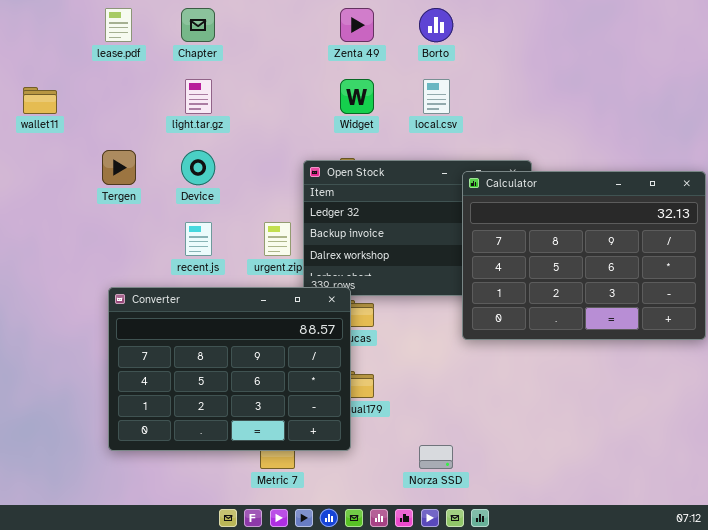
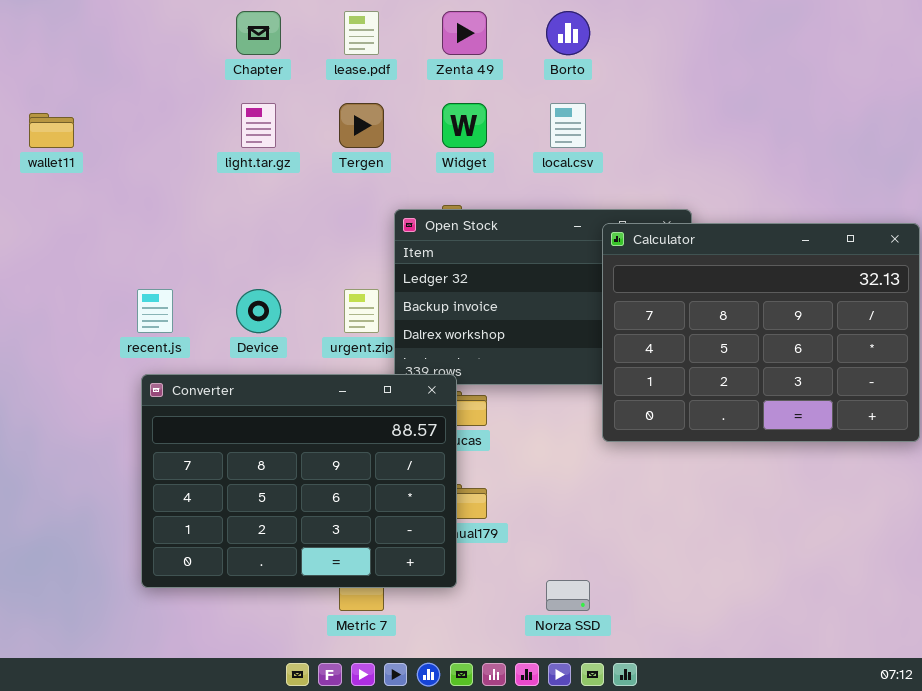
lease.pdf: [105,8,132,42] -> [344,11,379,55], moved
Tergen: [102,150,136,185] -> [339,103,384,148], moved
Device: [181,150,215,185] -> [236,289,281,333], moved
recent.js: [185,222,212,256] -> [137,289,173,333], moved

